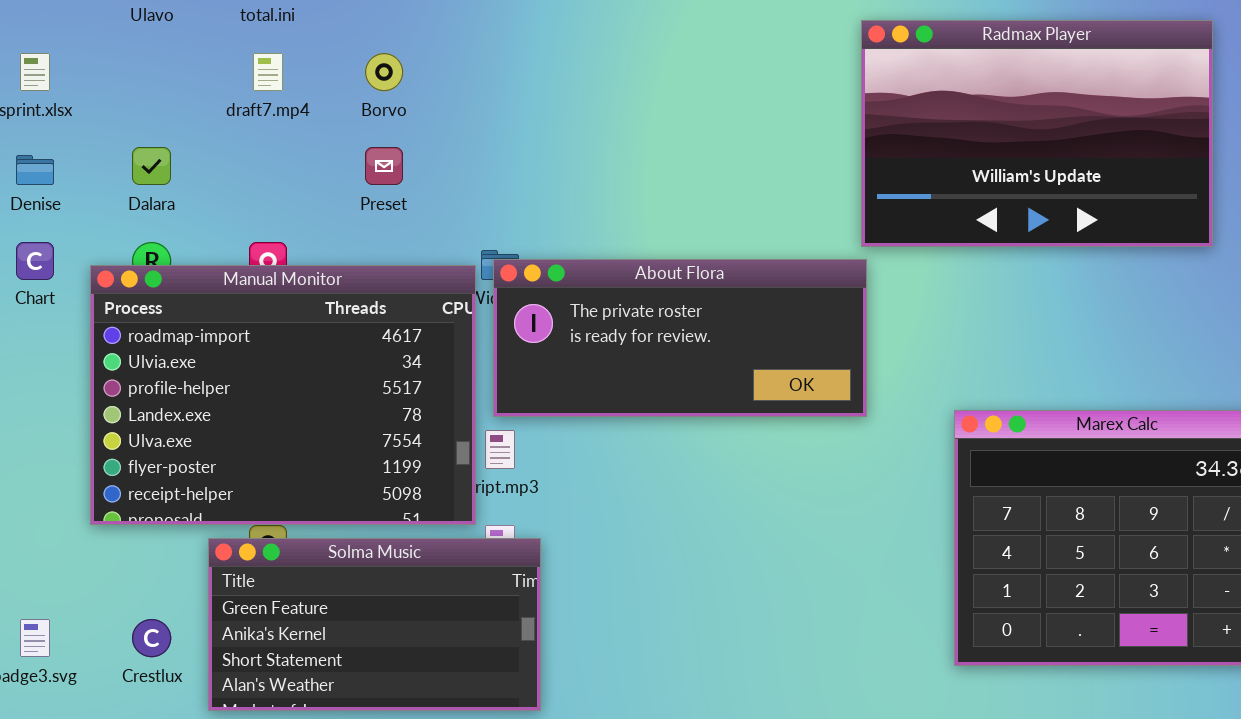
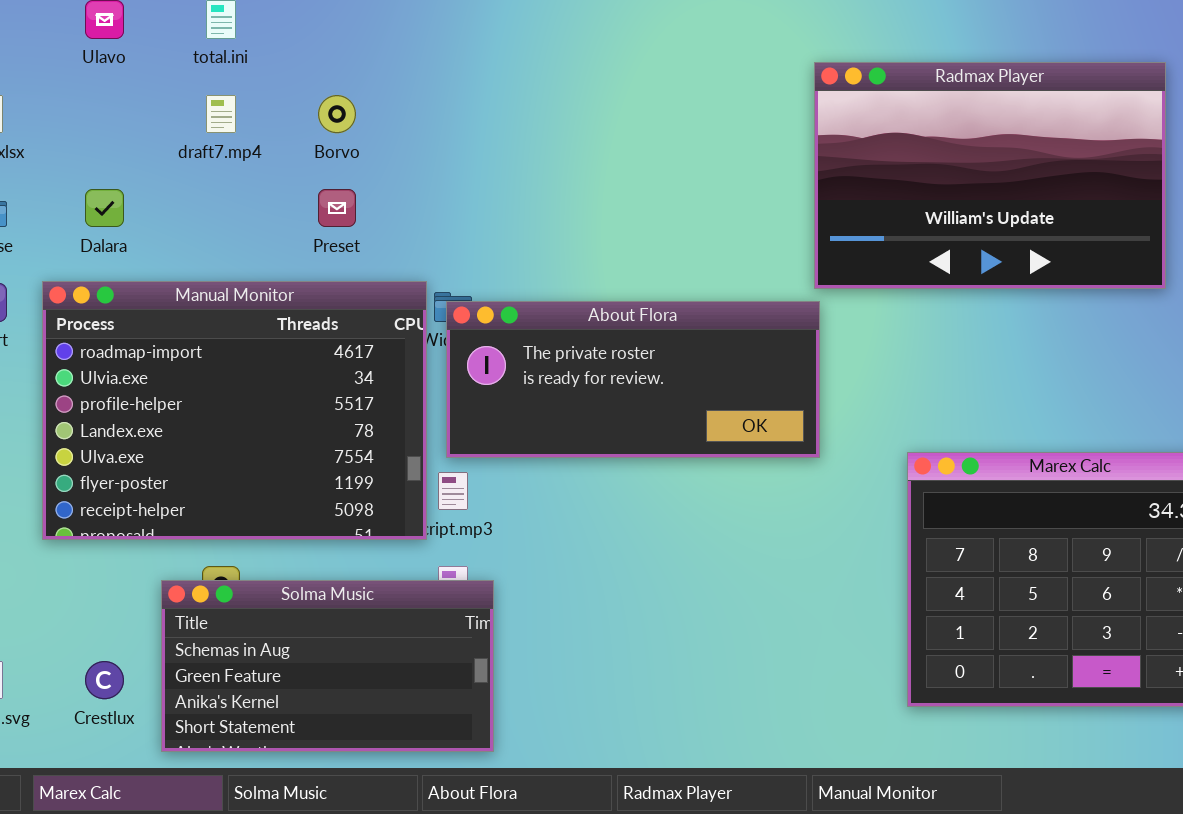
Manual Monitor: [90,265,476,525] -> [42,281,427,540], moved
Solma Music: [208,538,541,711] -> [161,580,494,752], scrolled up 1 row

